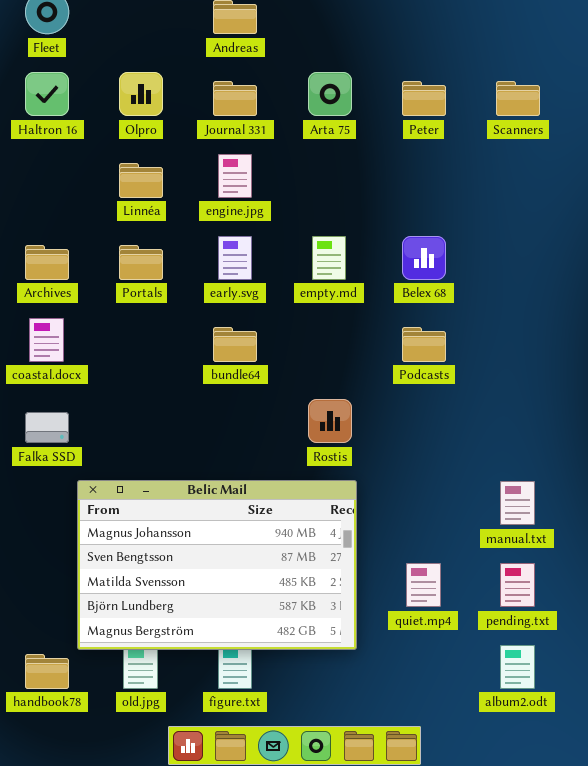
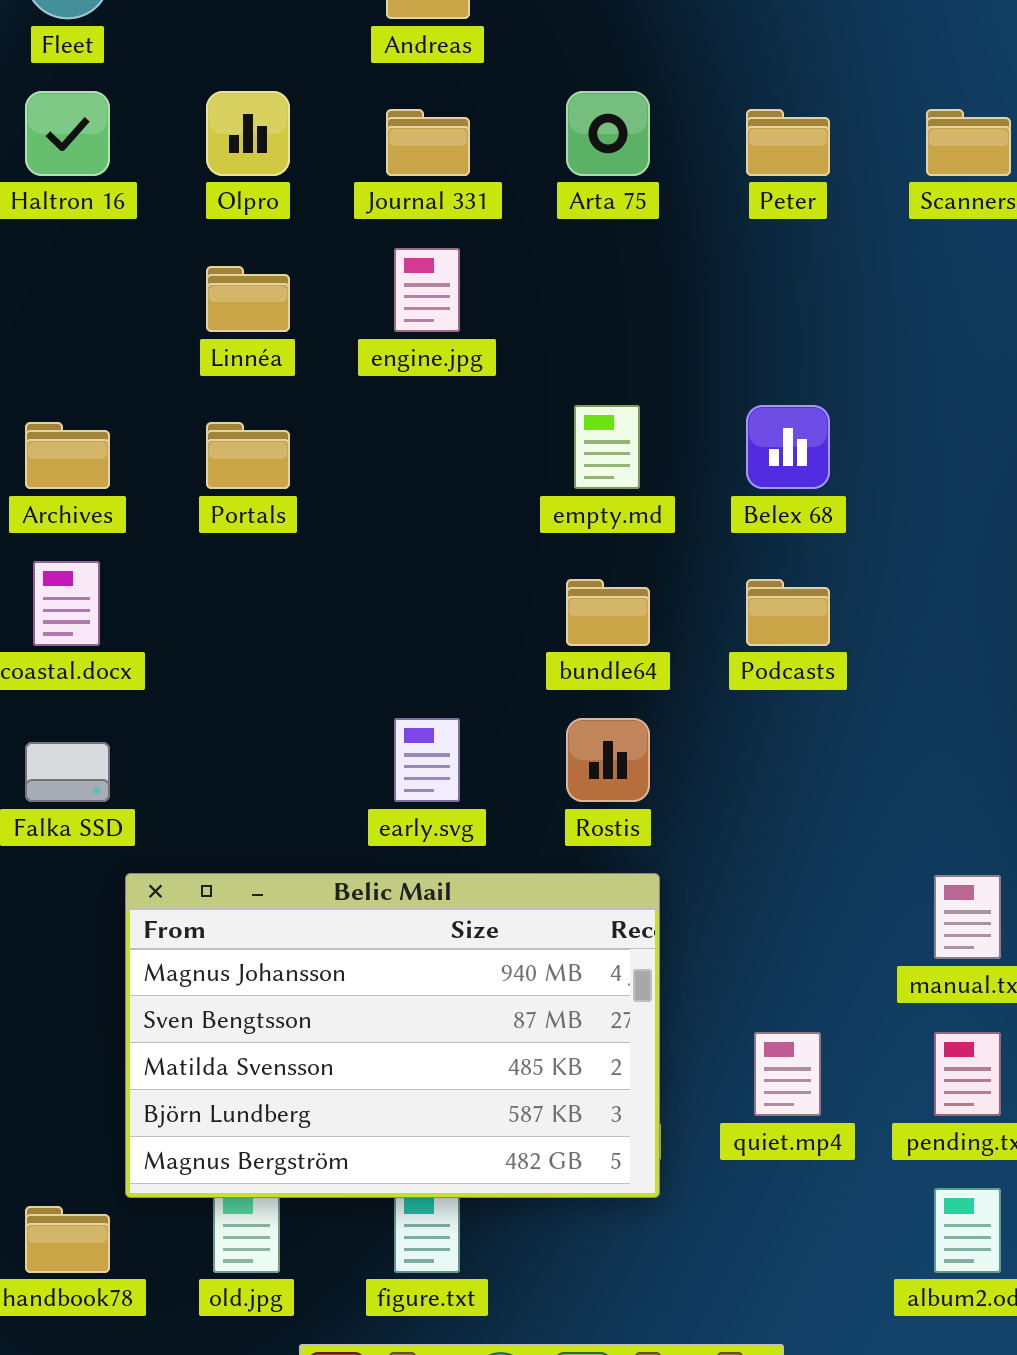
early.svg: [218,236,252,280] -> [394,718,460,802], moved
bundle64: [213,327,257,362] -> [566,579,650,646], moved

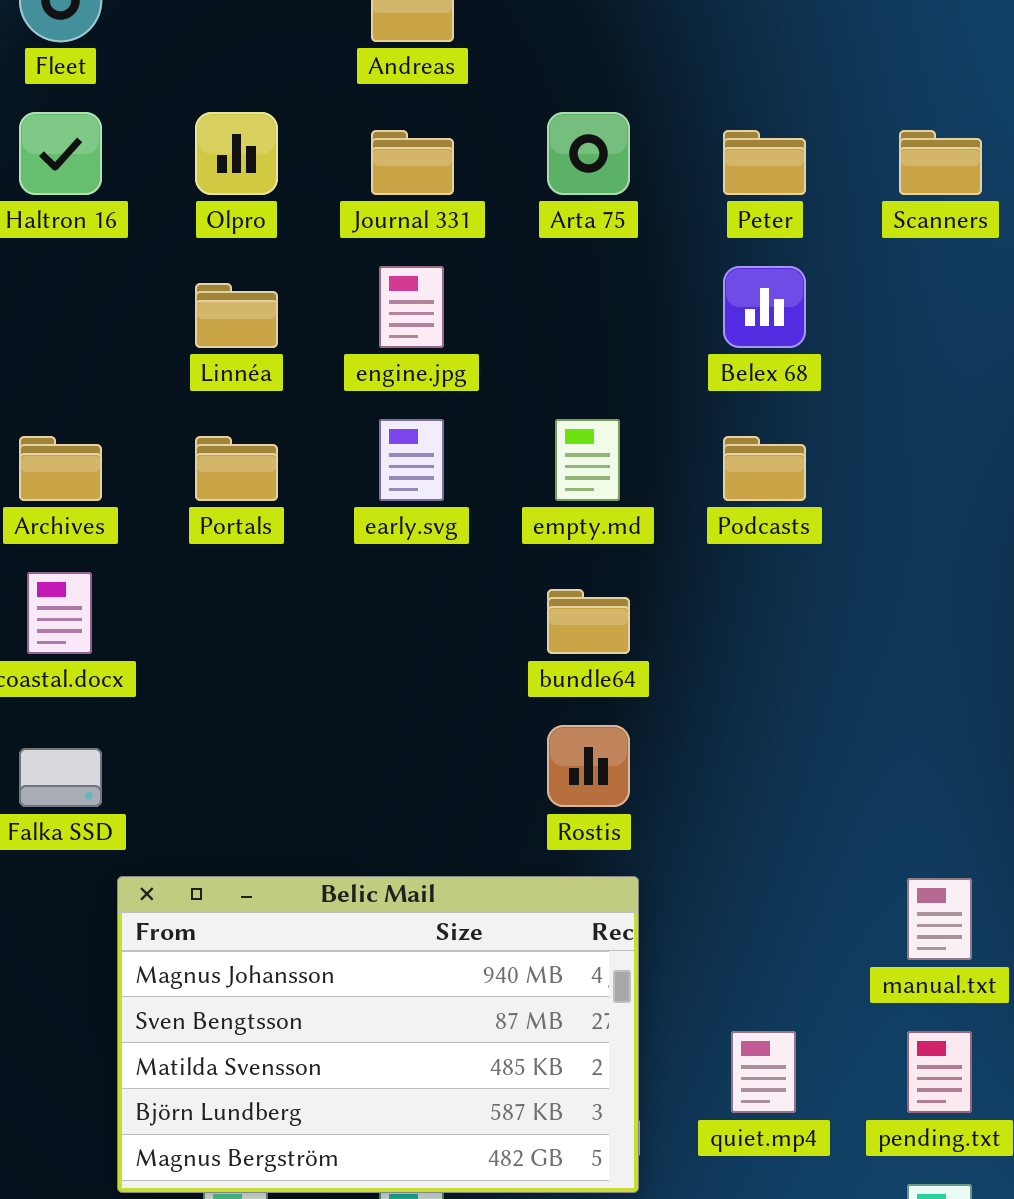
Belex 68: [746,405,830,489] -> [723,266,806,348], moved
Podcasts: [746,579,830,646] -> [723,436,806,501], moved
early.svg: [394,718,460,802] -> [379,419,444,501], moved

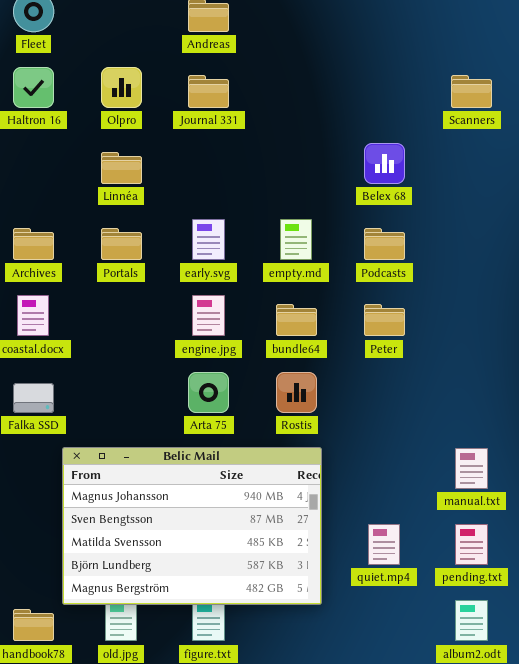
Arta 75: [547,112,630,195] -> [188,372,229,413], moved
Peter: [723,130,806,195] -> [364,304,405,336], moved
engine.jpg: [379,266,444,348] -> [192,295,225,336], moved

